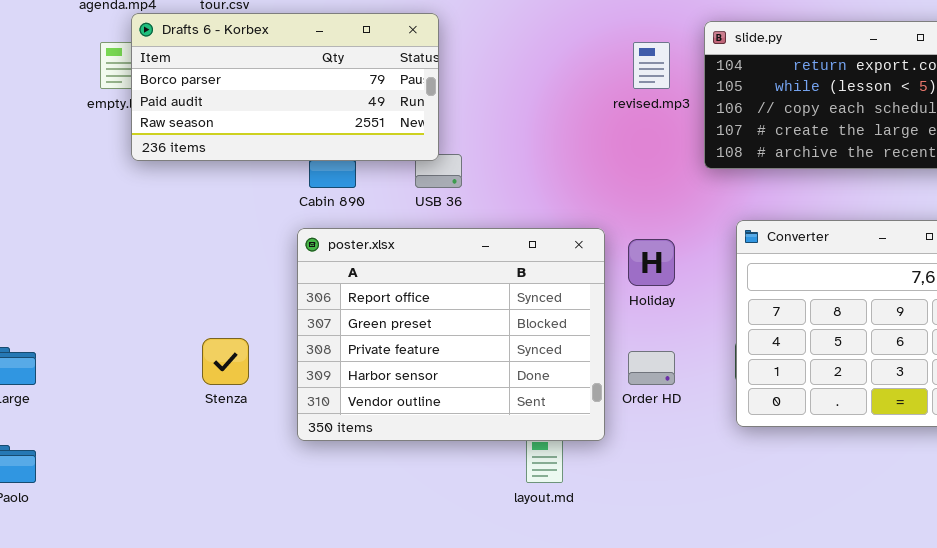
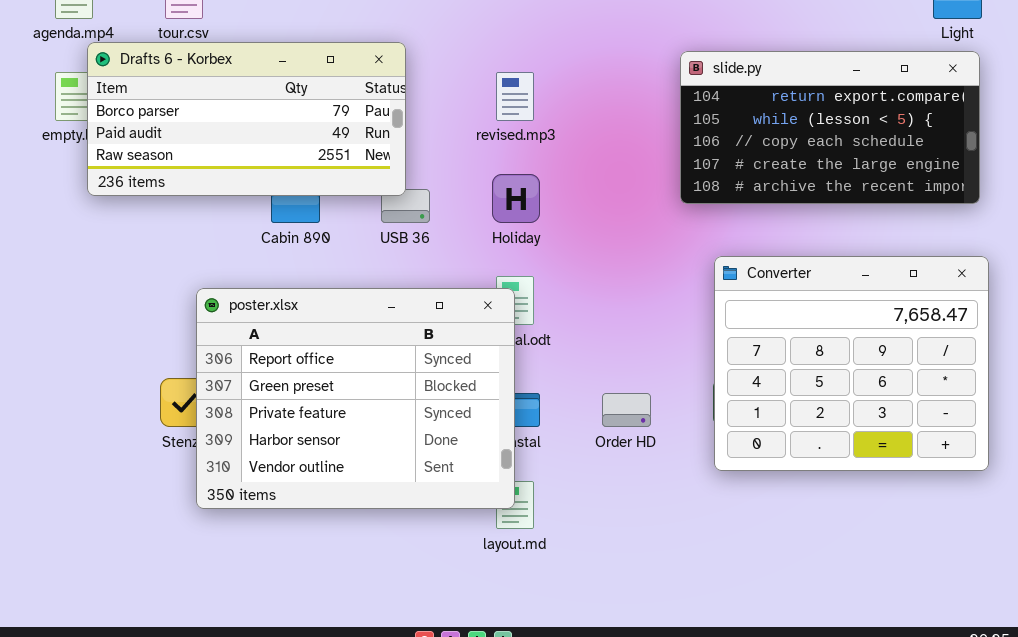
revised.mp3: [633,42,670,89] -> [496,72,534,121], moved
poster.xlsx: [297,228,605,441] -> [196,288,515,509], moved
Holiday: [628,239,675,286] -> [492,174,540,223], moved

